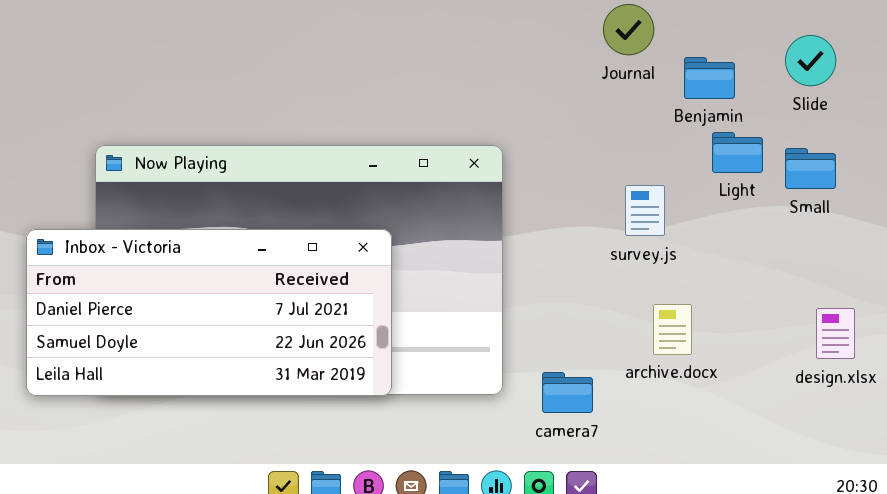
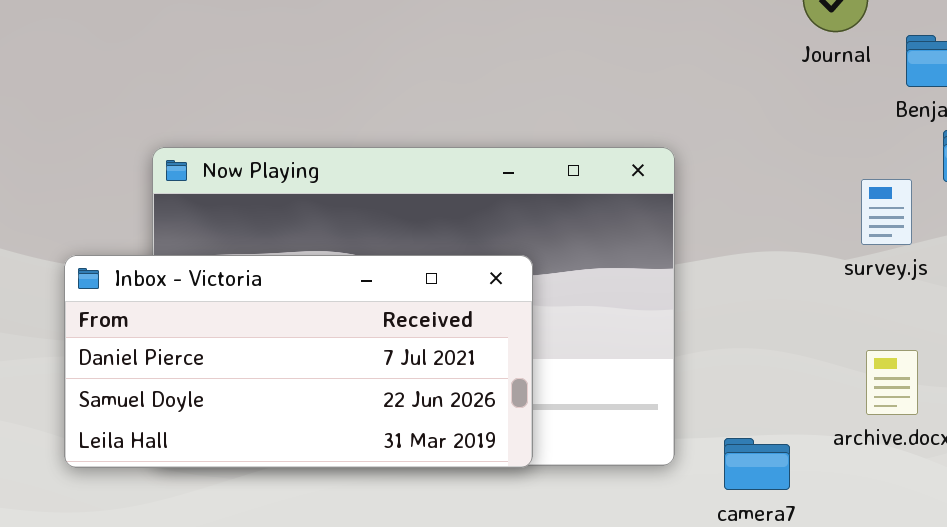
survey.js: [625,185,665,236] -> [861,179,912,245], moved

